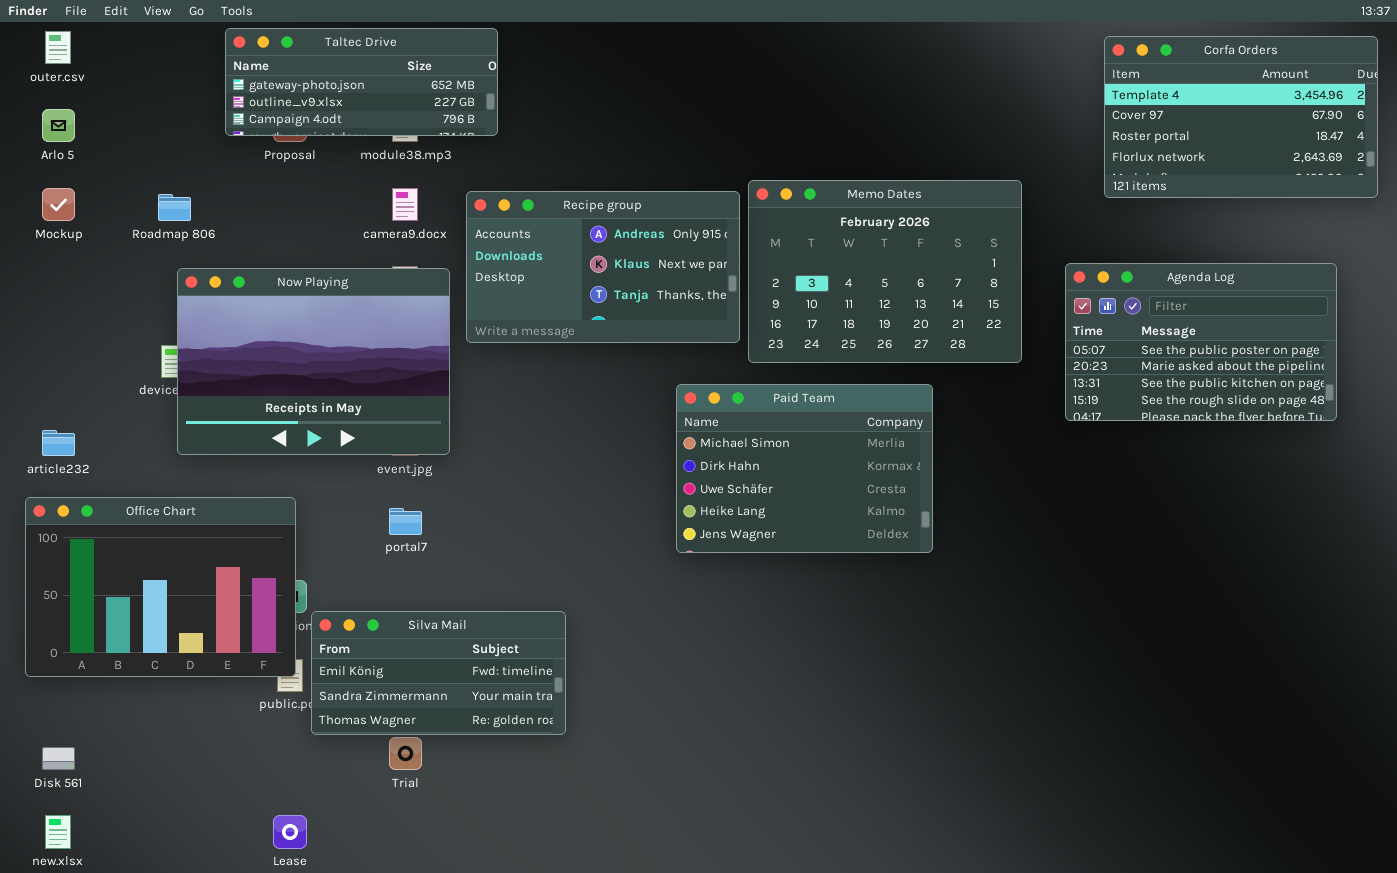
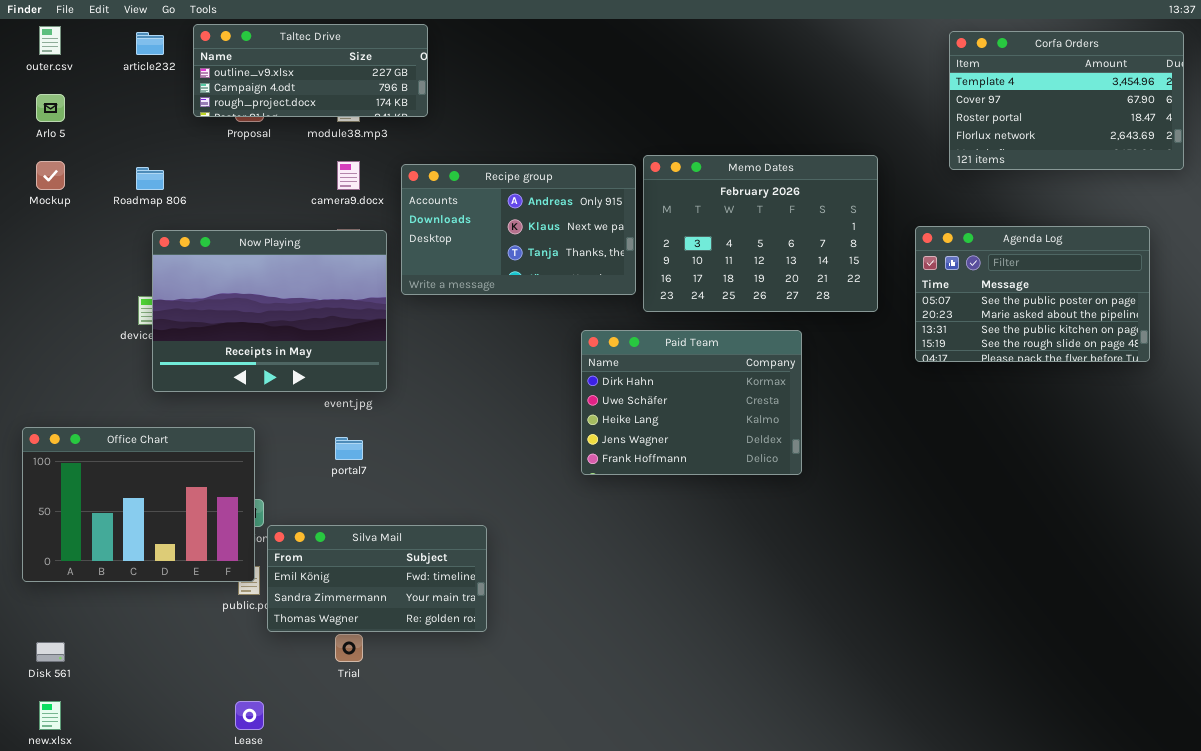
Taltec Drive: [225,28,498,136] -> [193,24,428,117], scrolled down 1 row
Paid Team: [676,384,933,553] -> [581,330,802,475], scrolled down 1 row
article232: [42,430,75,456] -> [136,32,164,55], moved

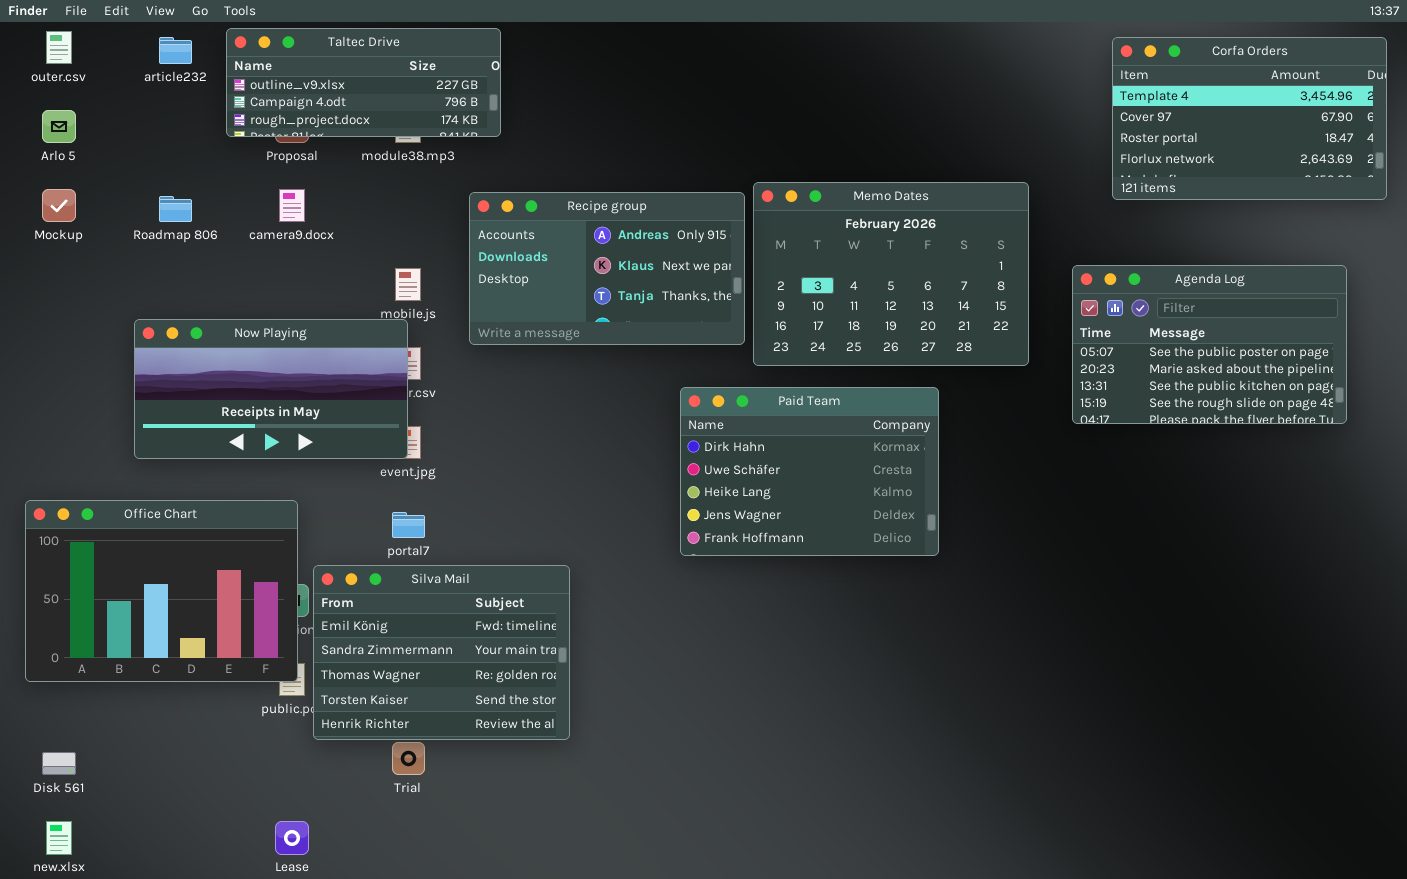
camera9.docx: [337,161,360,190] -> [279,189,305,222], moved
Now Playing: [152,230,387,392] -> [134,319,408,459], moved, resized
Silva Mail: [267,525,487,632] -> [313,565,570,740], resized

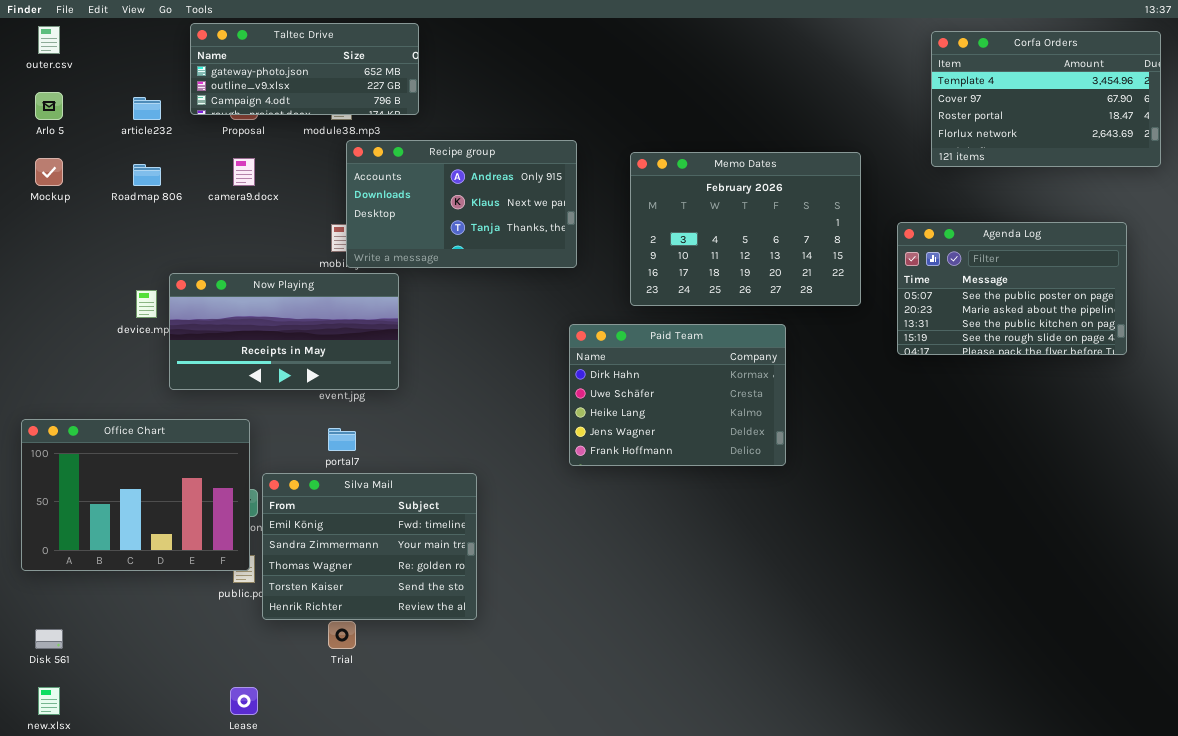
Taltec Drive: [226,28,501,137] -> [190,23,419,115], scrolled up 1 row
article232: [159,37,192,64] -> [133,97,161,120], moved
Recipe group: [469,192,745,345] -> [346,140,577,268], moved
Now Playing: [134,319,408,459] -> [169,273,399,390], moved

